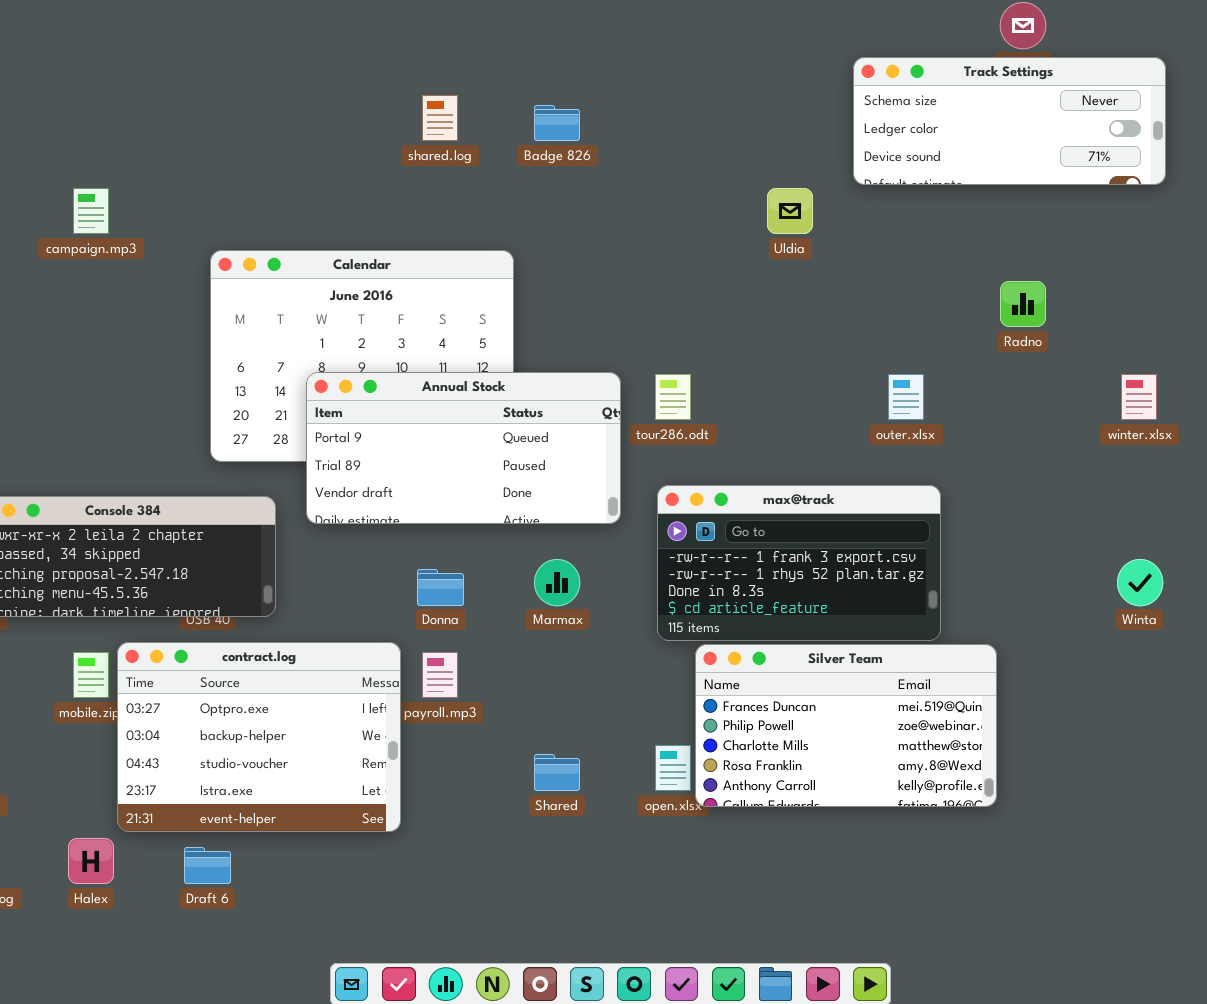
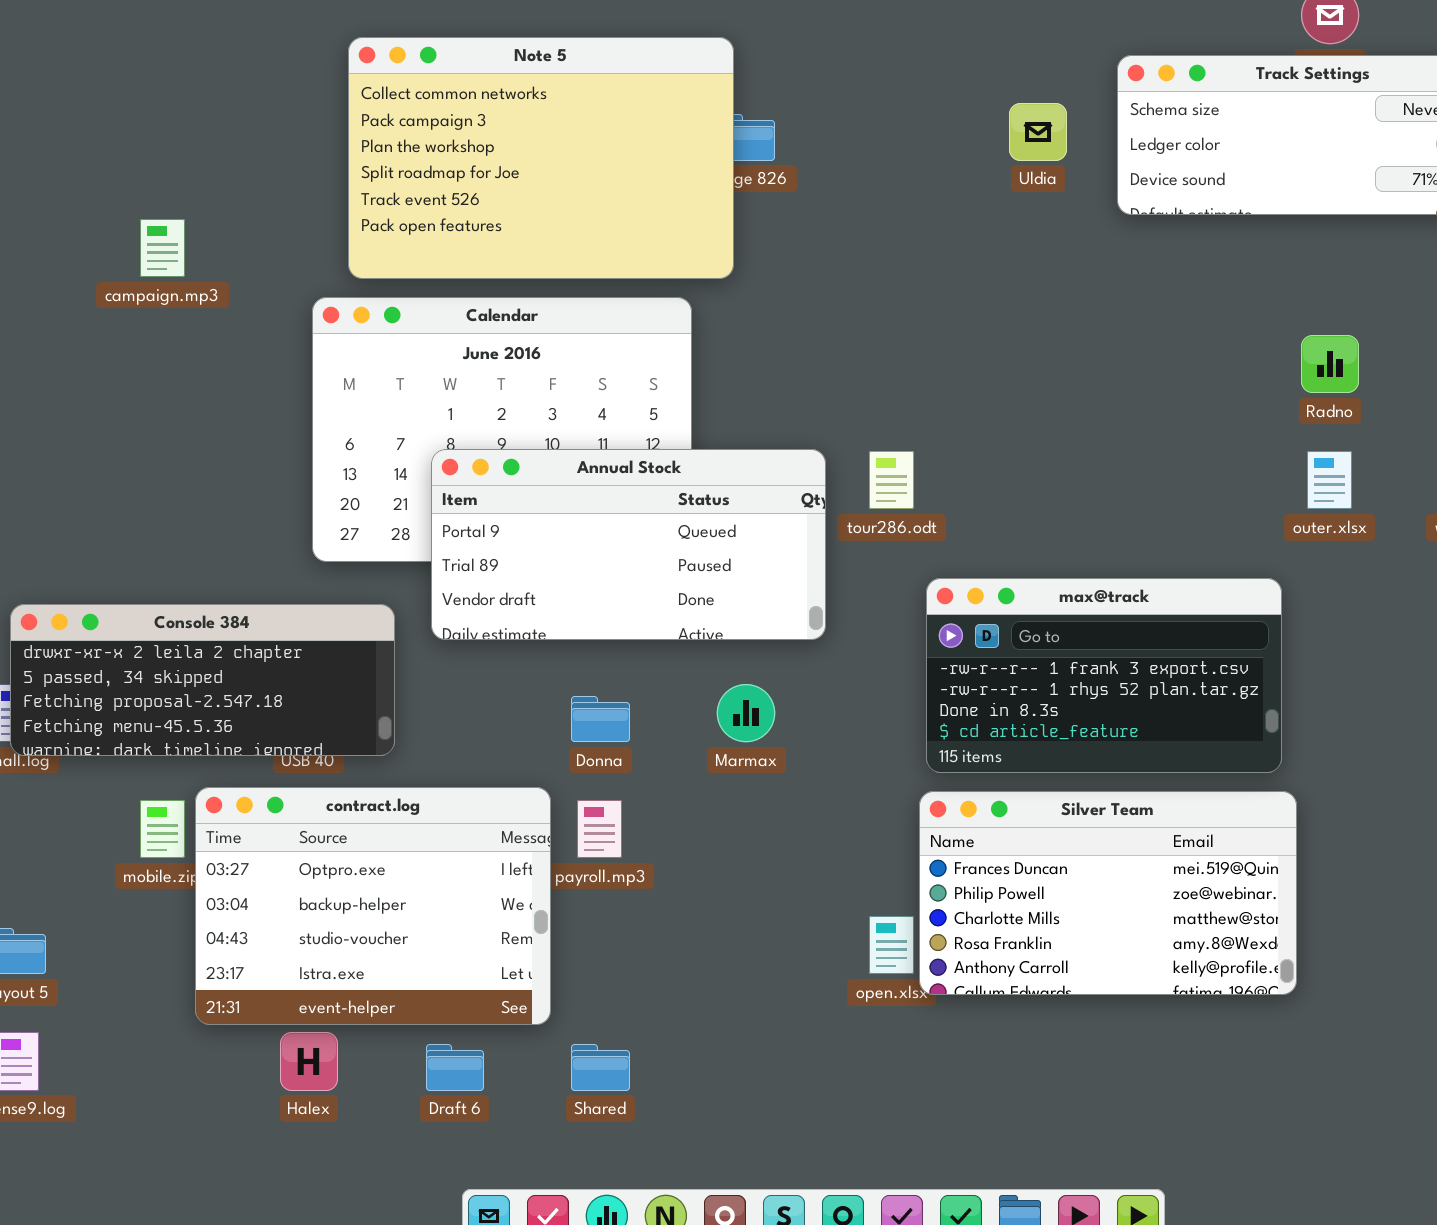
Note 5: none -> [348,37,734,279], opened
Uldia: [767,188,813,234] -> [1009,103,1067,161], moved
outer.xlsx: [888,374,924,420] -> [1307,451,1352,509], moved
max@track: [657,485,941,641] -> [926,578,1282,773], moved
Shared: [534,754,580,791] -> [571,1044,630,1091], moved
Halex: [68,838,114,884] -> [280,1032,338,1091], moved
Draft 6: [184,847,231,884] -> [426,1044,484,1091], moved

